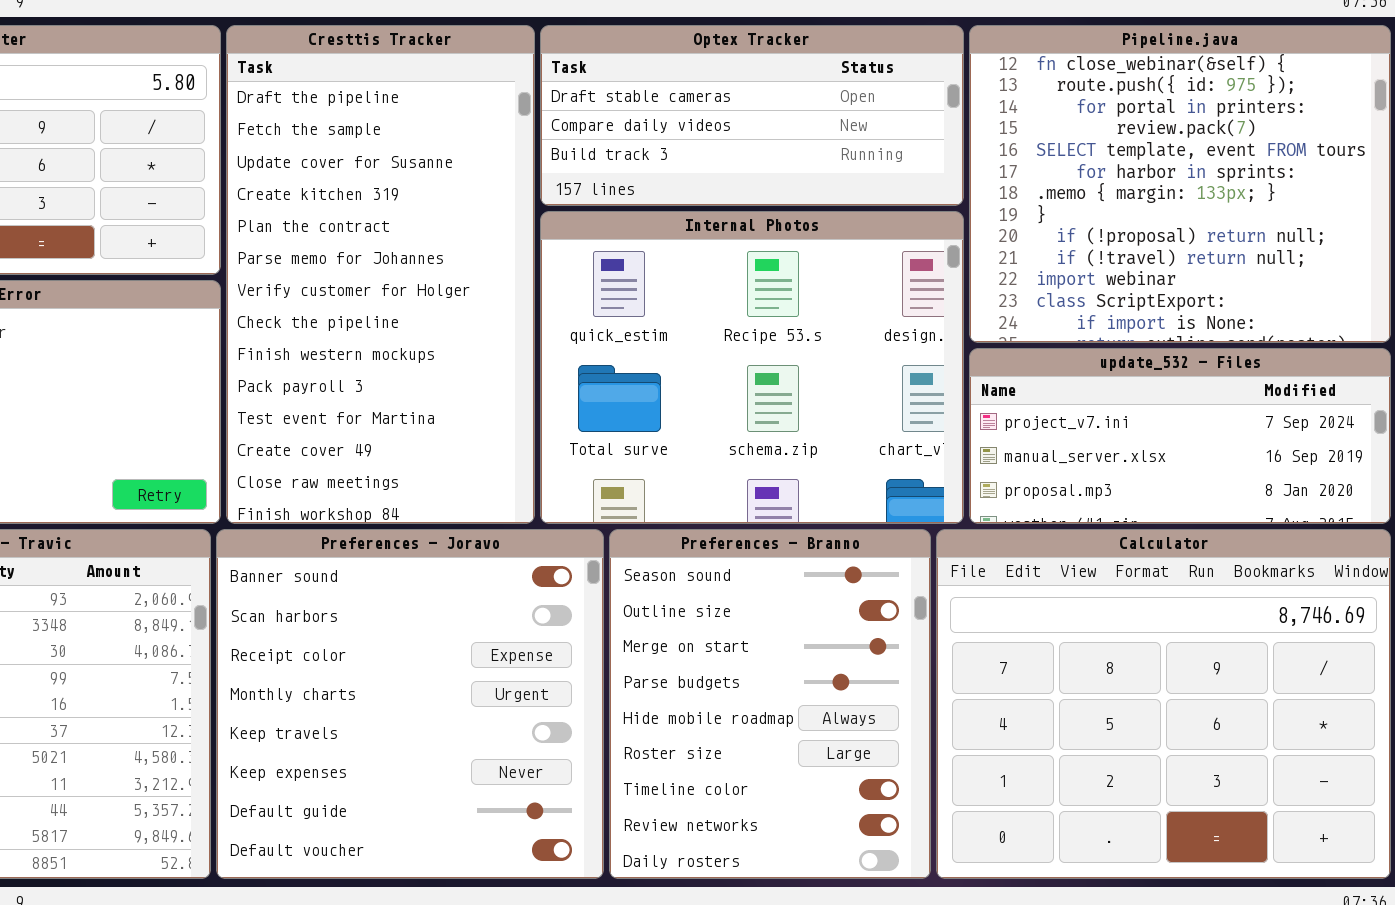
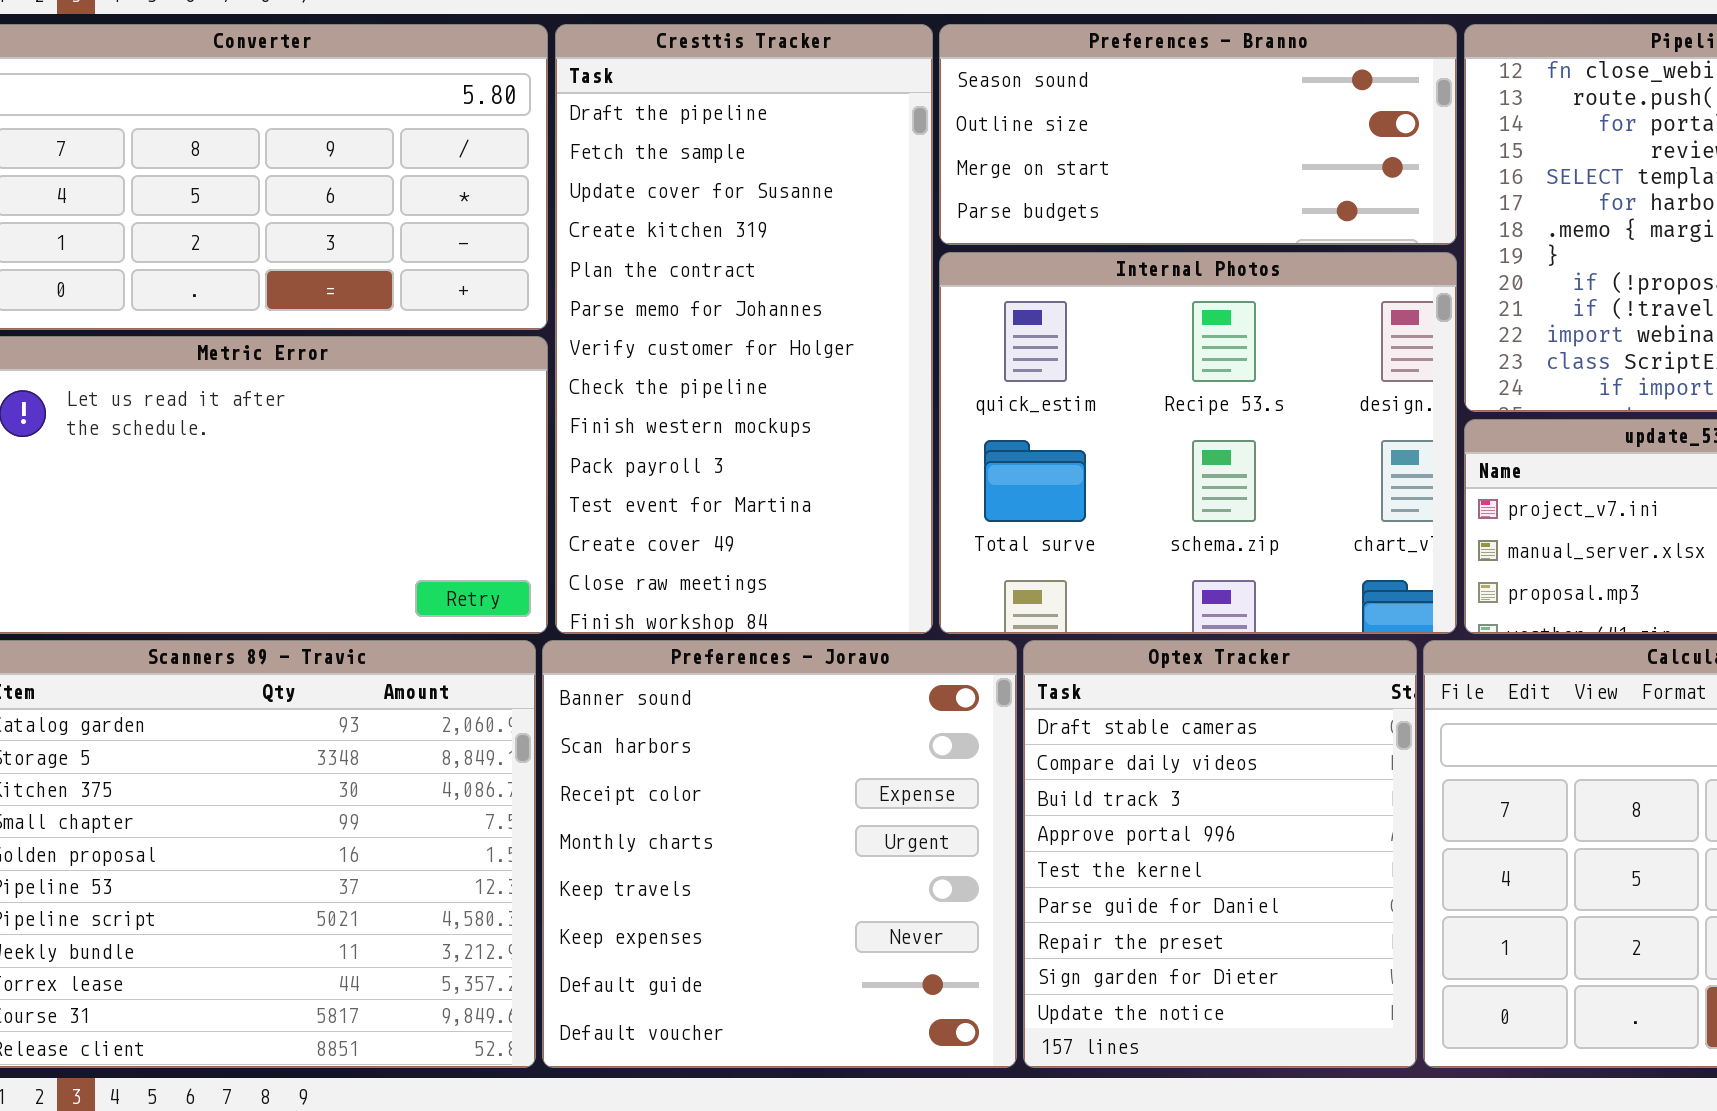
Optex Tracker: [540,25,964,206] -> [1023,640,1417,1068], moved, resized
Preferences - Branno: [609,529,931,879] -> [939,24,1457,245], moved, resized

